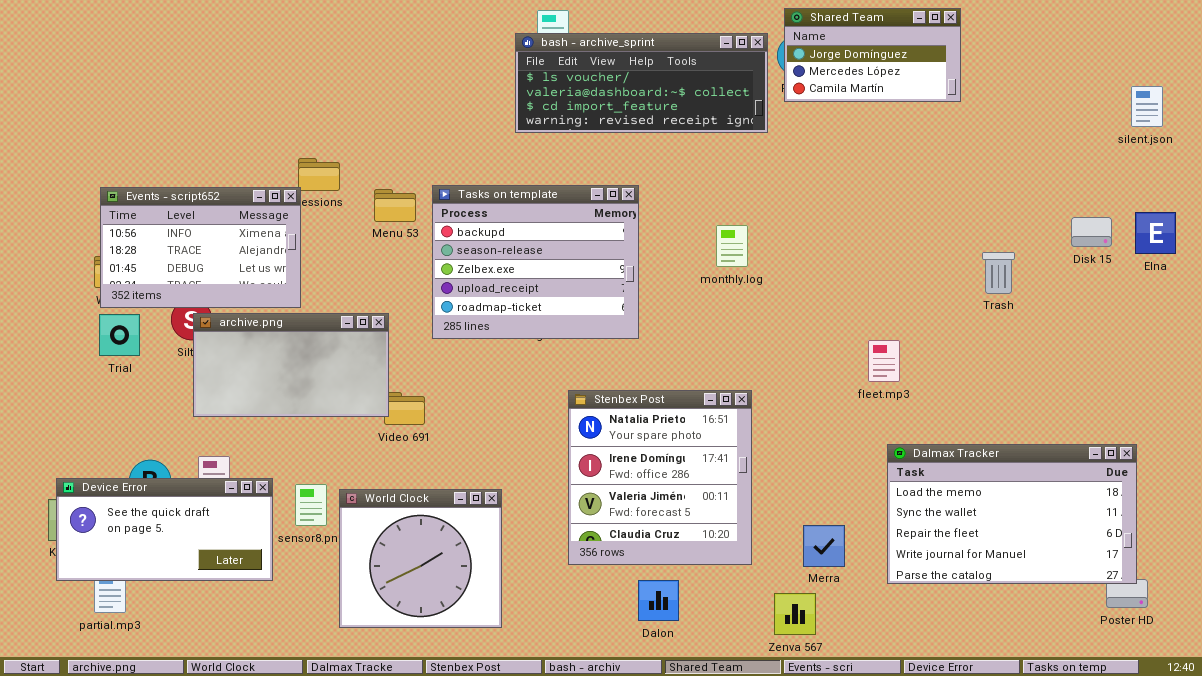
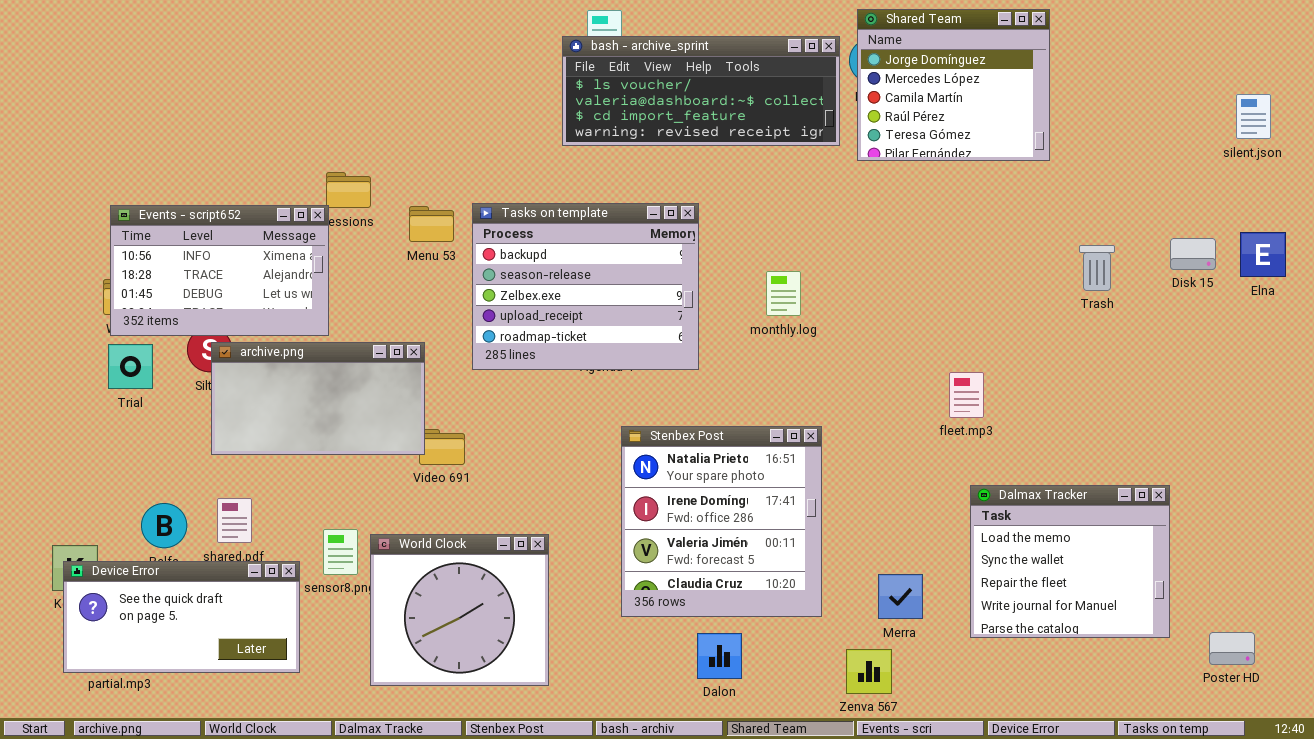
Shared Team: [784,8,961,102] -> [857,9,1050,161], resized
monthly.log: [716,225,748,267] -> [766,271,801,316], moved
Trash: [982,252,1015,294] -> [1079,245,1115,291], moved
Dalmax Tracker: [887,444,1137,584] -> [970,485,1170,638], resized
Device Error: [56,478,273,581] -> [63,561,300,673], moved

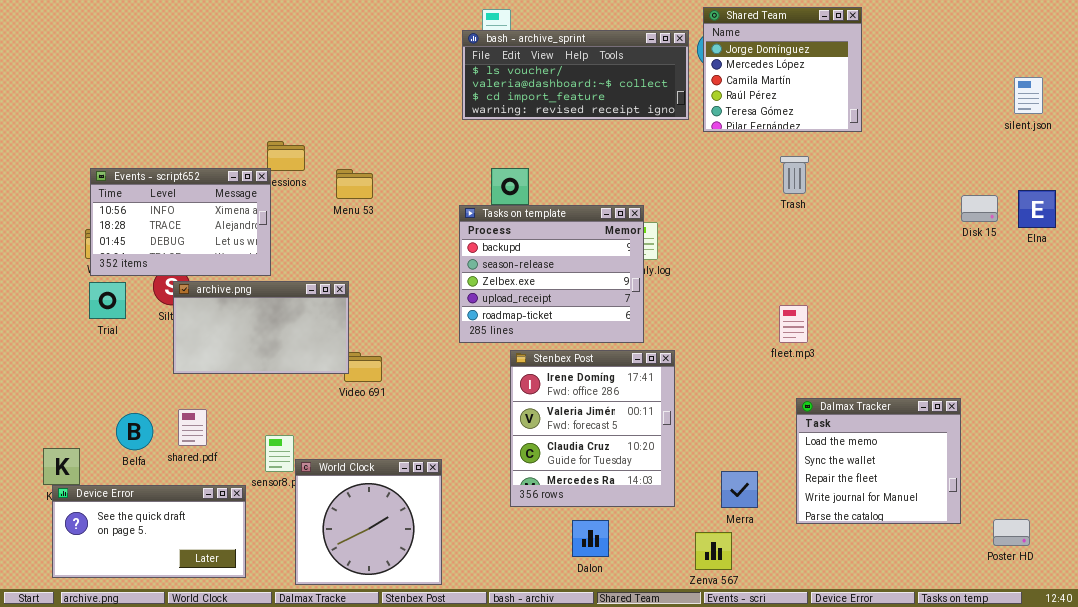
Tasks on template: [472,203,699,370] -> [459,205,644,343], moved
Trash: [1079,245,1115,291] -> [780,156,809,194], moved
Stenbex Post: [621,426,822,617] -> [510,350,675,507], scrolled down 1 row
World Clock: [370,534,549,686] -> [295,459,442,585], moved
Device Error: [63,561,300,673] -> [52,485,246,578], moved

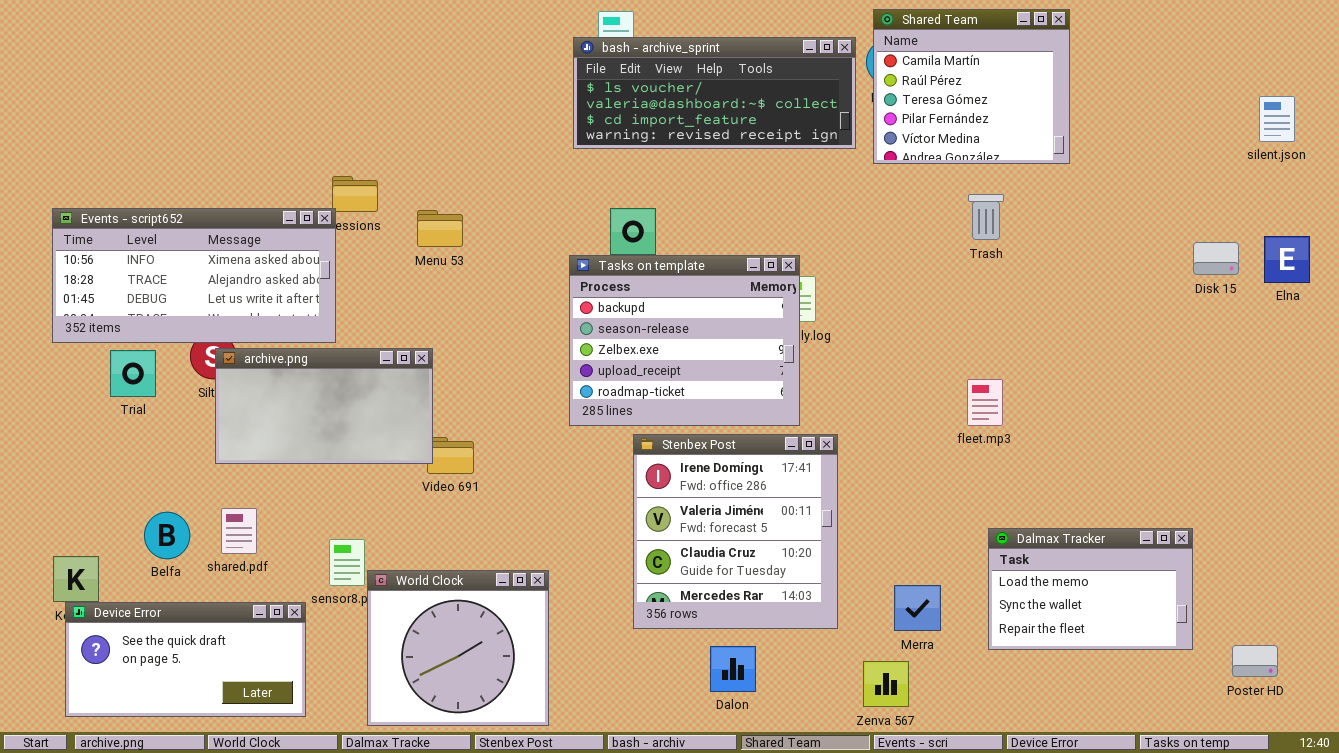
Shared Team: [703,7,862,132] -> [873,9,1070,164], scrolled down 2 rows
Events - script652: [90,168,271,276] -> [52,208,336,343], resized
Dalmax Tracker: [796,398,961,524] -> [988,528,1193,650], resized

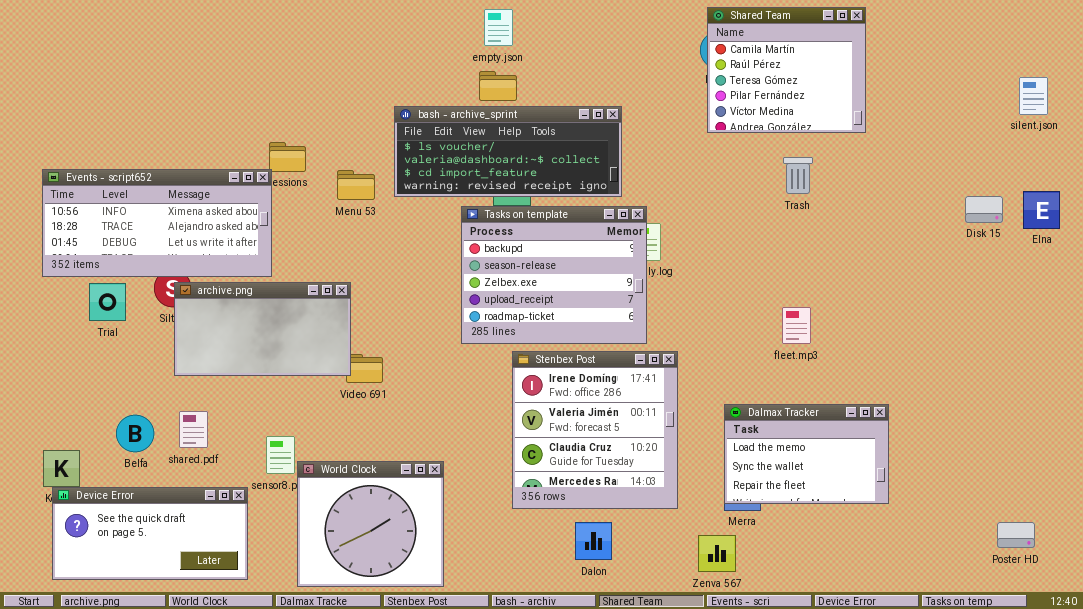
bash - archive_sprint: [573,37,856,149] -> [394,106,622,197], moved
Dalmax Tracker: [988,528,1193,650] -> [724,404,889,504], moved

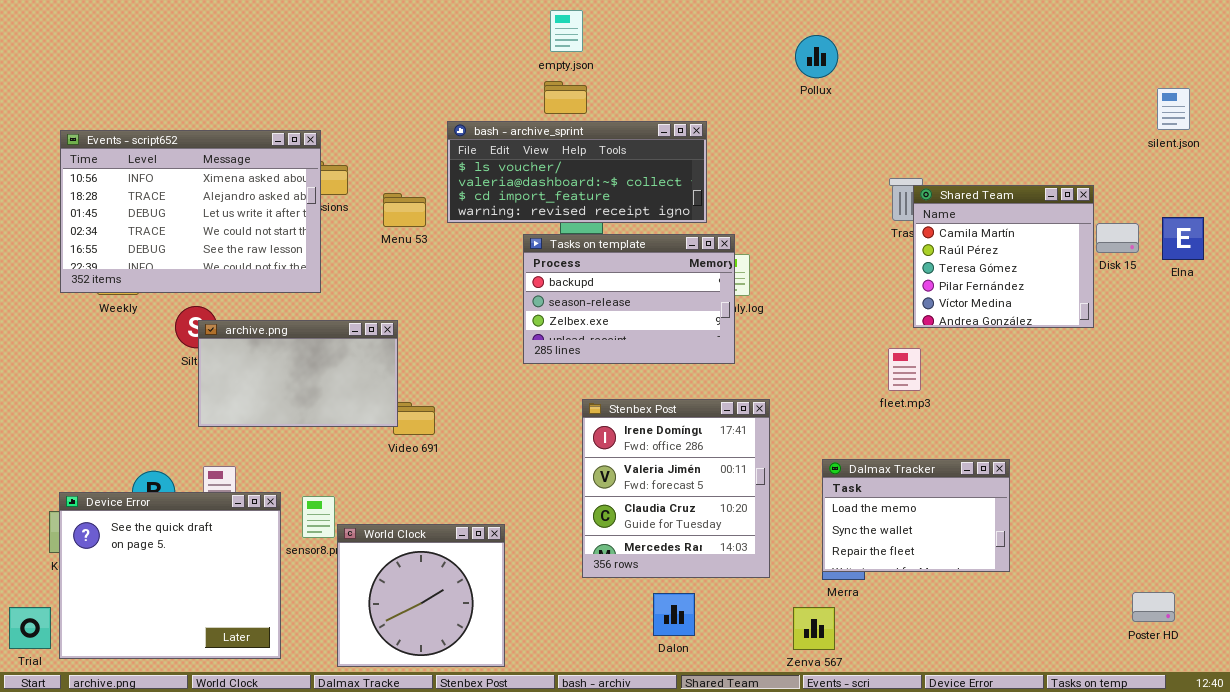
Shared Team: [707,7,866,133] -> [913,185,1094,328], moved
Events - script652: [42,169,272,277] -> [60,130,321,293], moved, resized
Tasks on template: [461,206,647,344] -> [523,234,735,364], resized
Trial: [89,283,126,321] -> [9,607,51,649], moved
Device Error: [52,487,248,580] -> [59,492,281,659], resized

